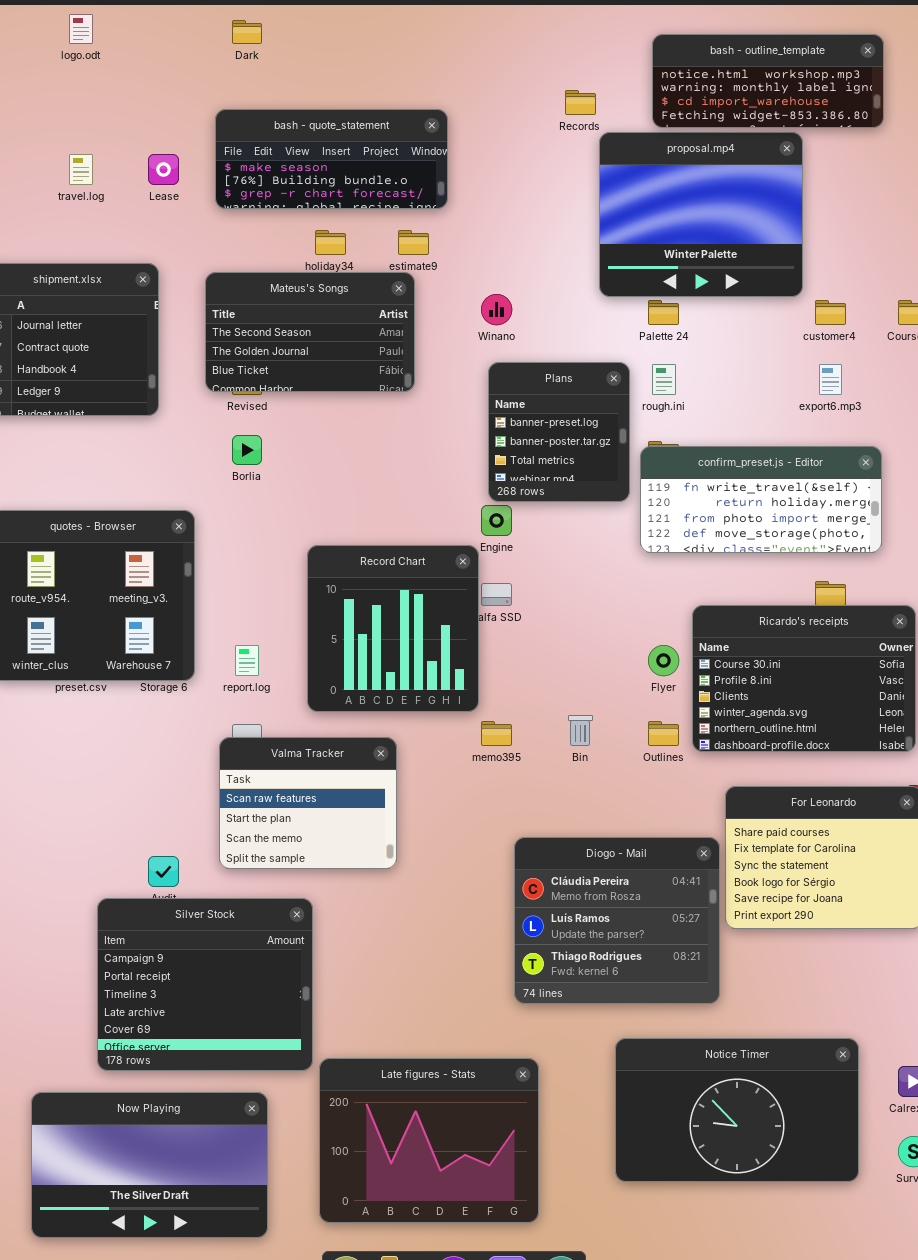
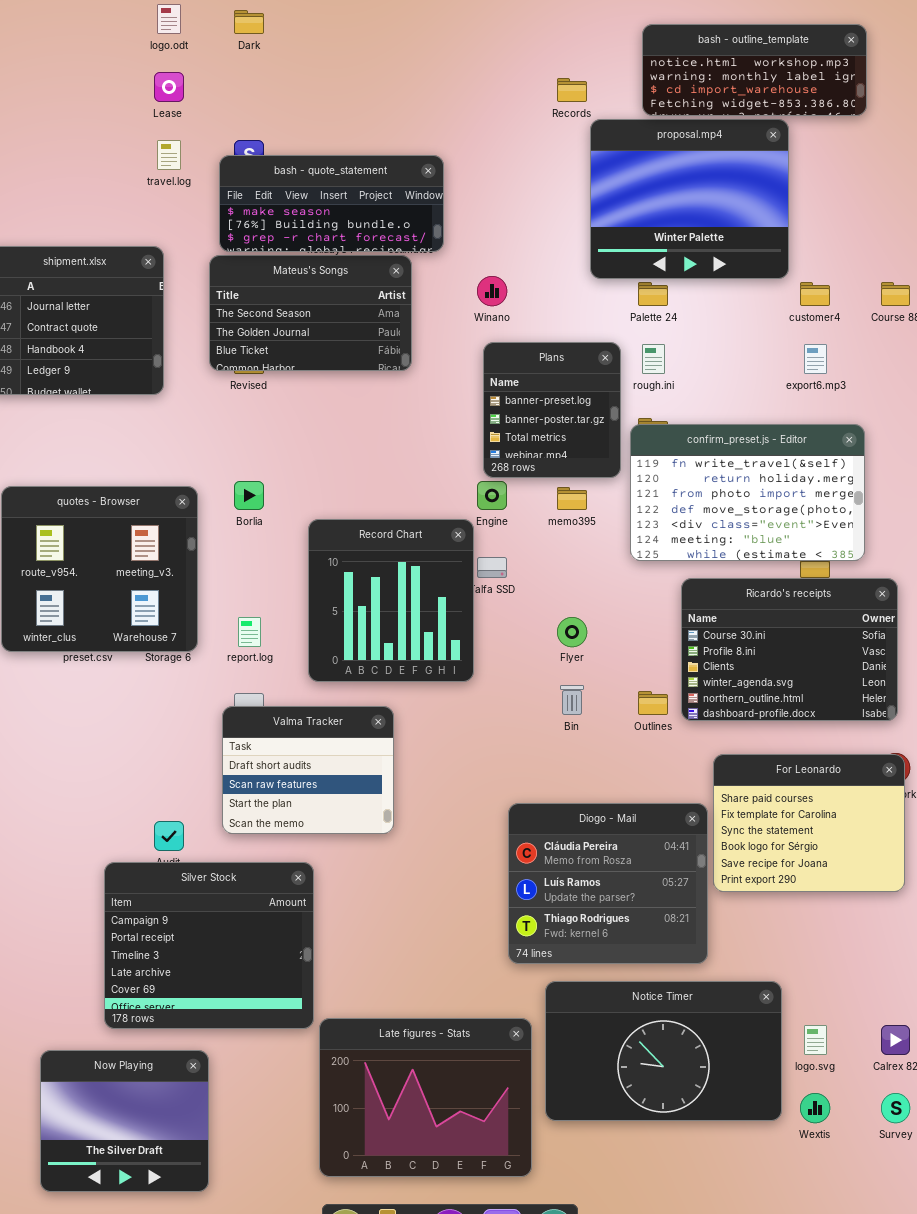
logo.odt: [69,14,93,44] -> [157,4,181,34], moved
bash - quote_statement: [215,109,448,209] -> [219,155,444,252], moved
travel.log: [69,154,93,185] -> [157,140,181,170], moved
Lease: [148,154,179,185] -> [154,72,184,102], moved
Borlia: [232,435,262,465] -> [234,481,264,510], moved
confirm_preset.js - Editor: [640,446,882,553] -> [630,424,865,561], resized
Flyer: [648,645,679,676] -> [557,617,587,647], moved
memo395: [481,721,512,746] -> [557,487,587,510], moved
Valma Tracker: [219,737,397,869] -> [222,706,394,834], scrolled up 1 row
Notice Timer: [615,1038,859,1182] -> [545,981,782,1121], moved
Now Playing: [31,1092,268,1238] -> [40,1050,209,1192], resized

